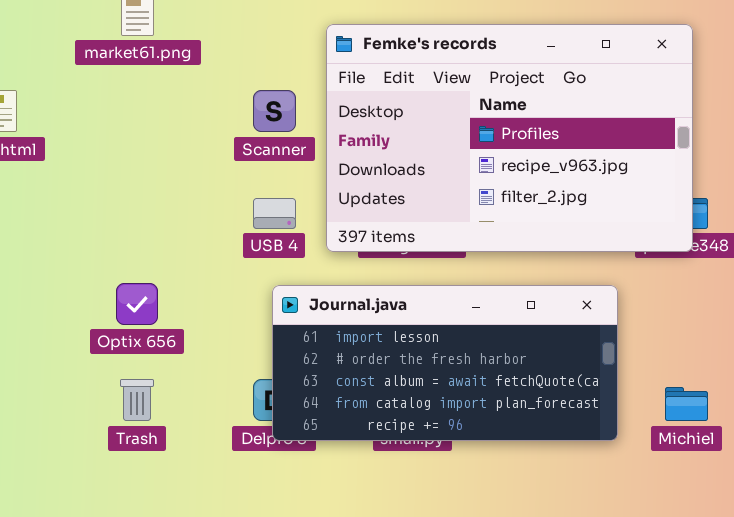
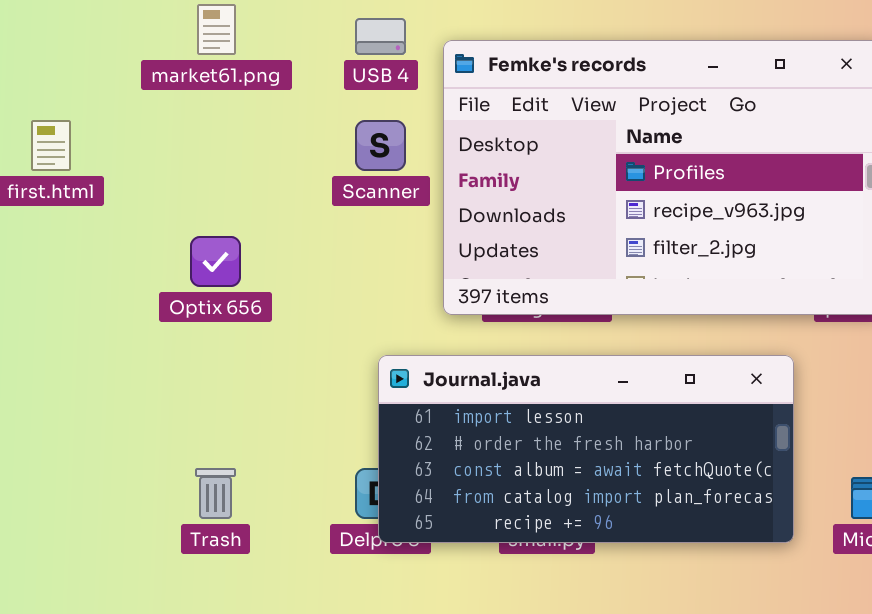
USB 4: [253,198,296,229] -> [355,18,406,55], moved
Optix 656: [116,283,158,325] -> [190,236,241,287], moved

